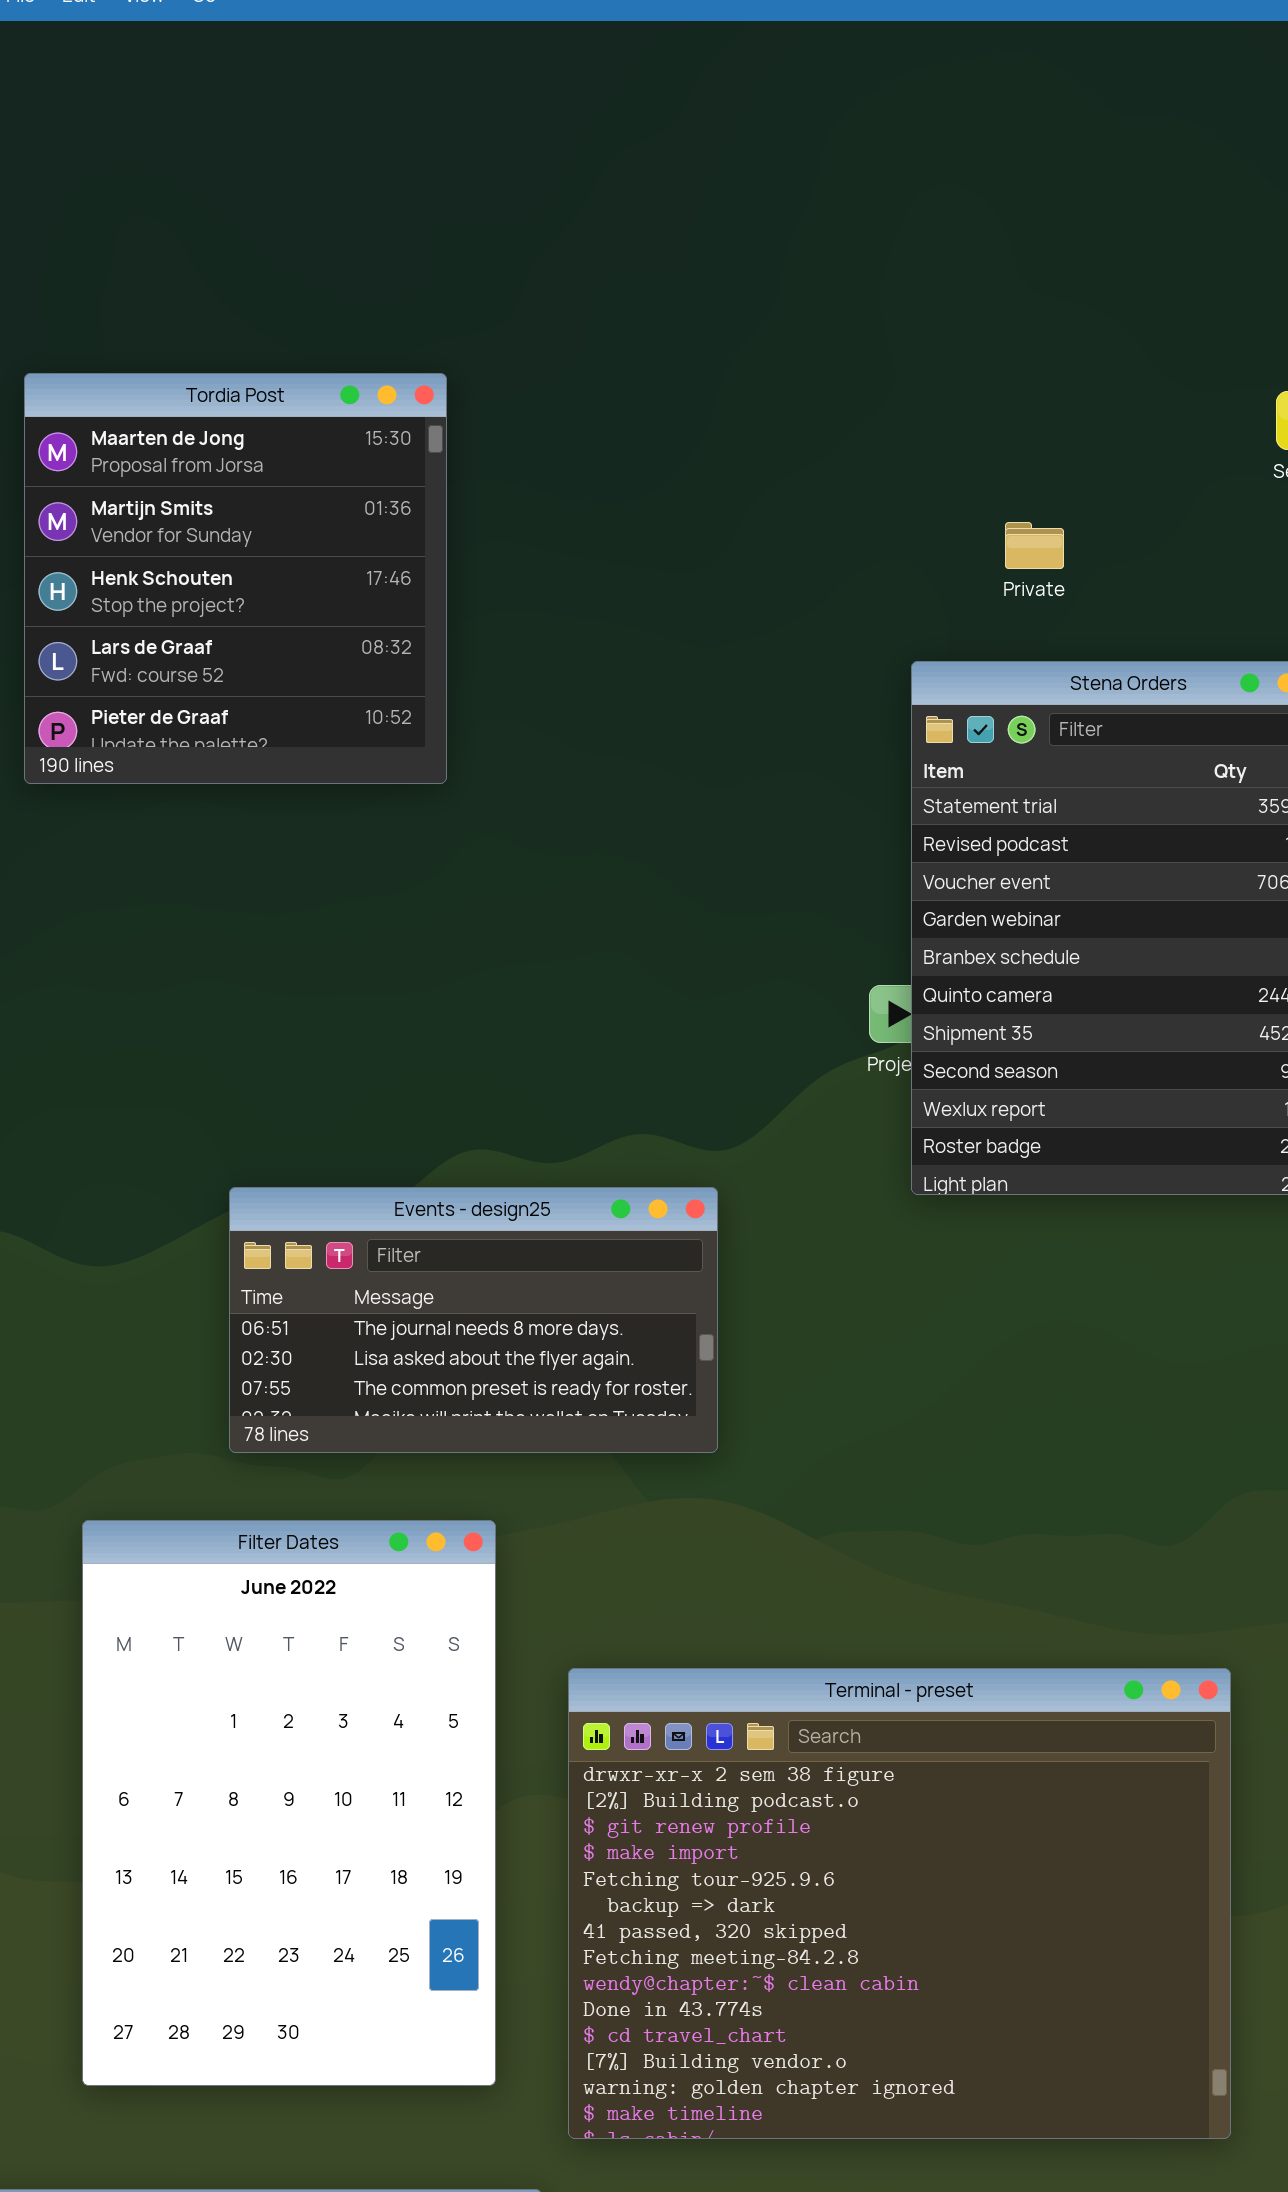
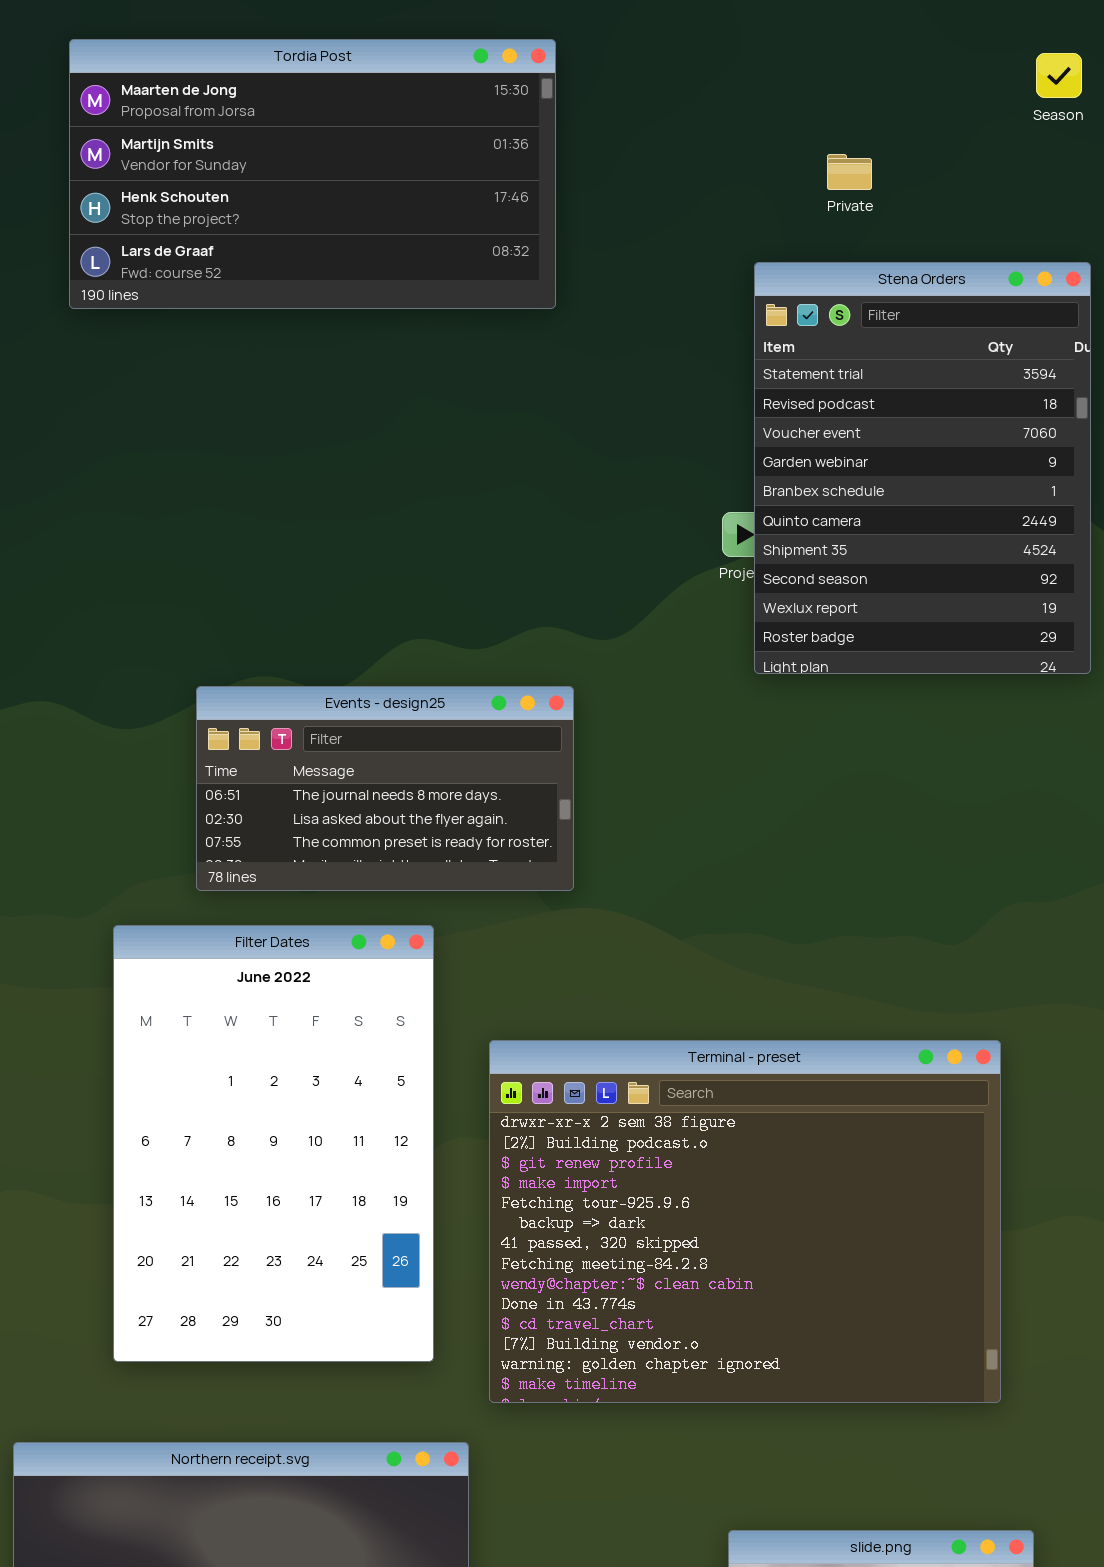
Tordia Post: [24,373,447,784] -> [69,39,556,309], resized
Events - design25: [229,1187,718,1453] -> [196,686,574,891], moved

